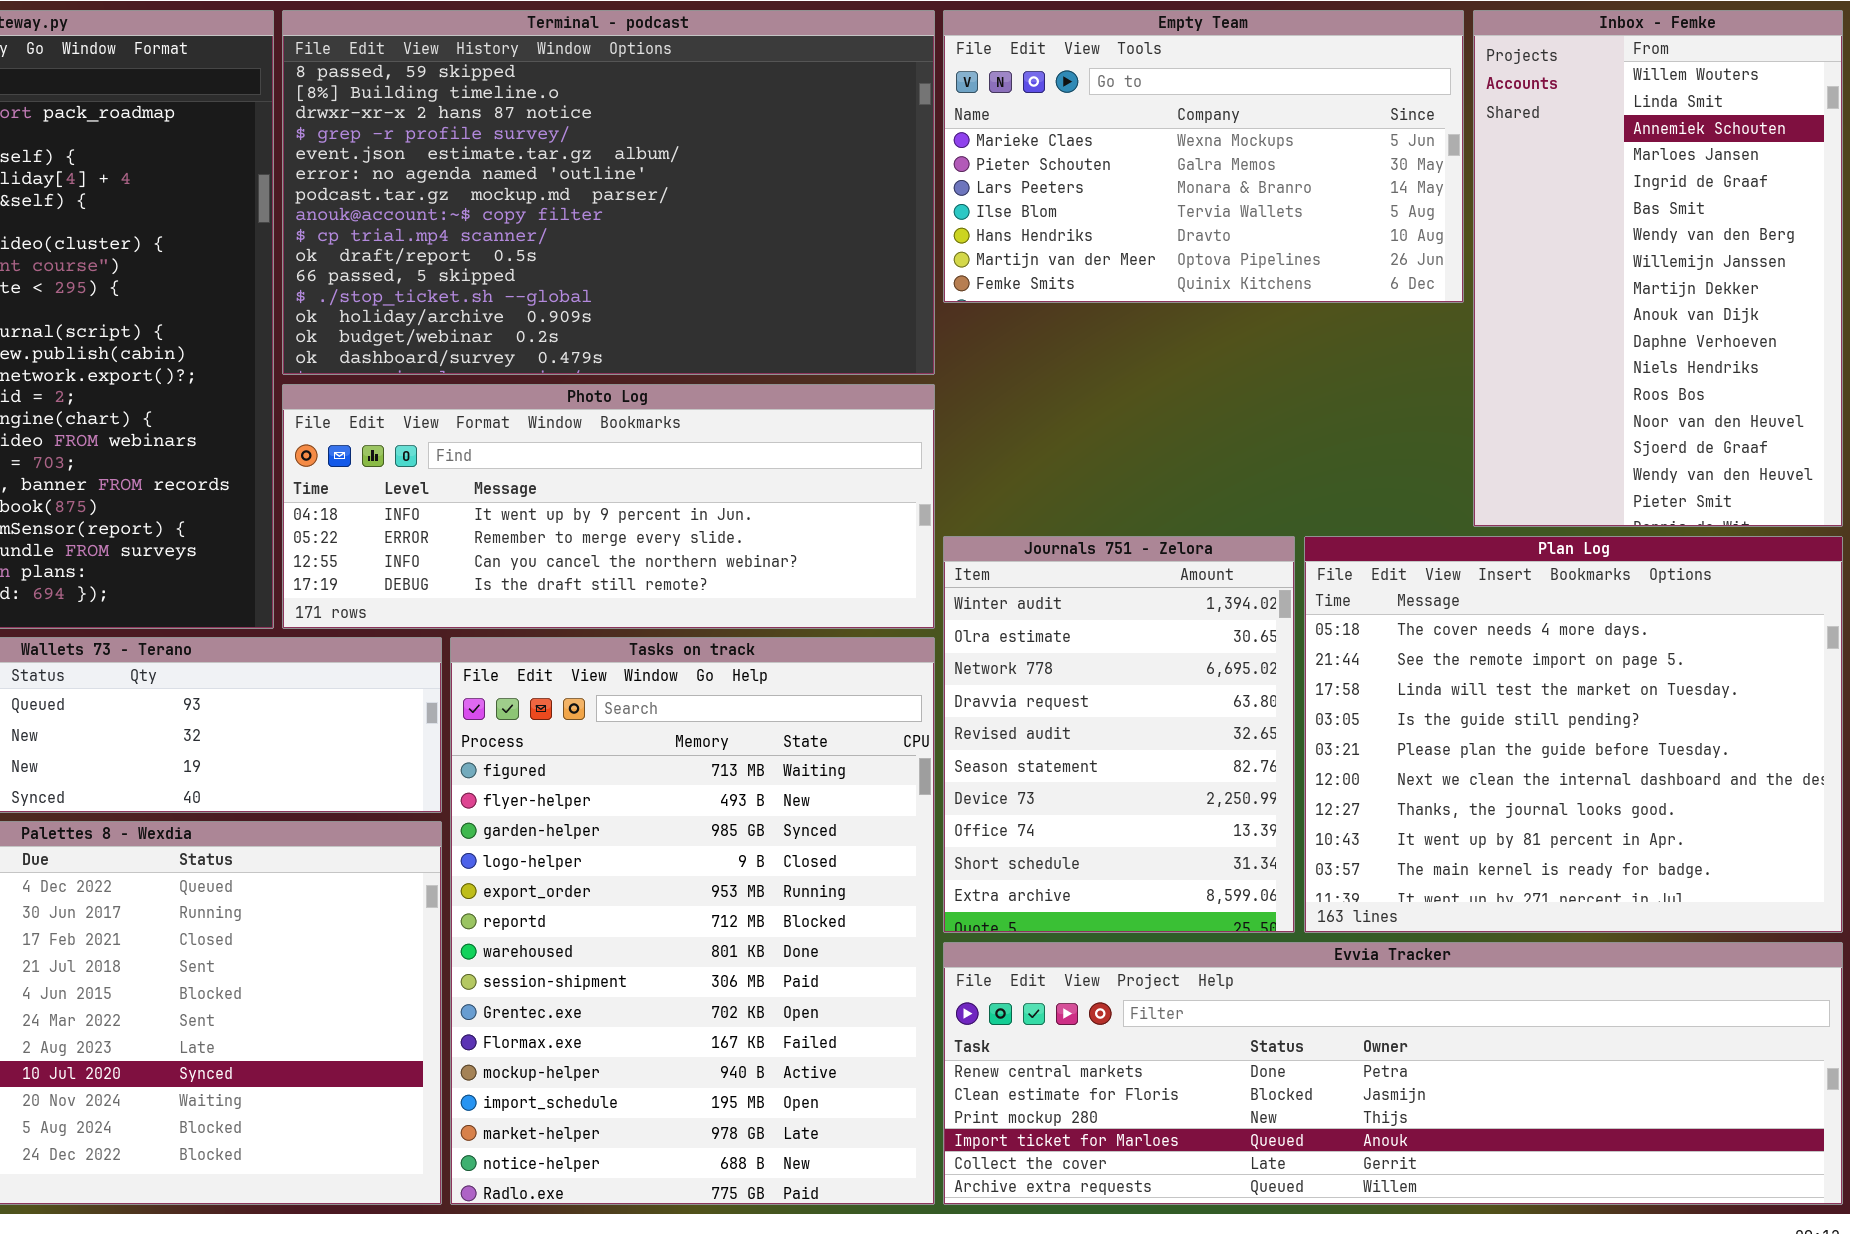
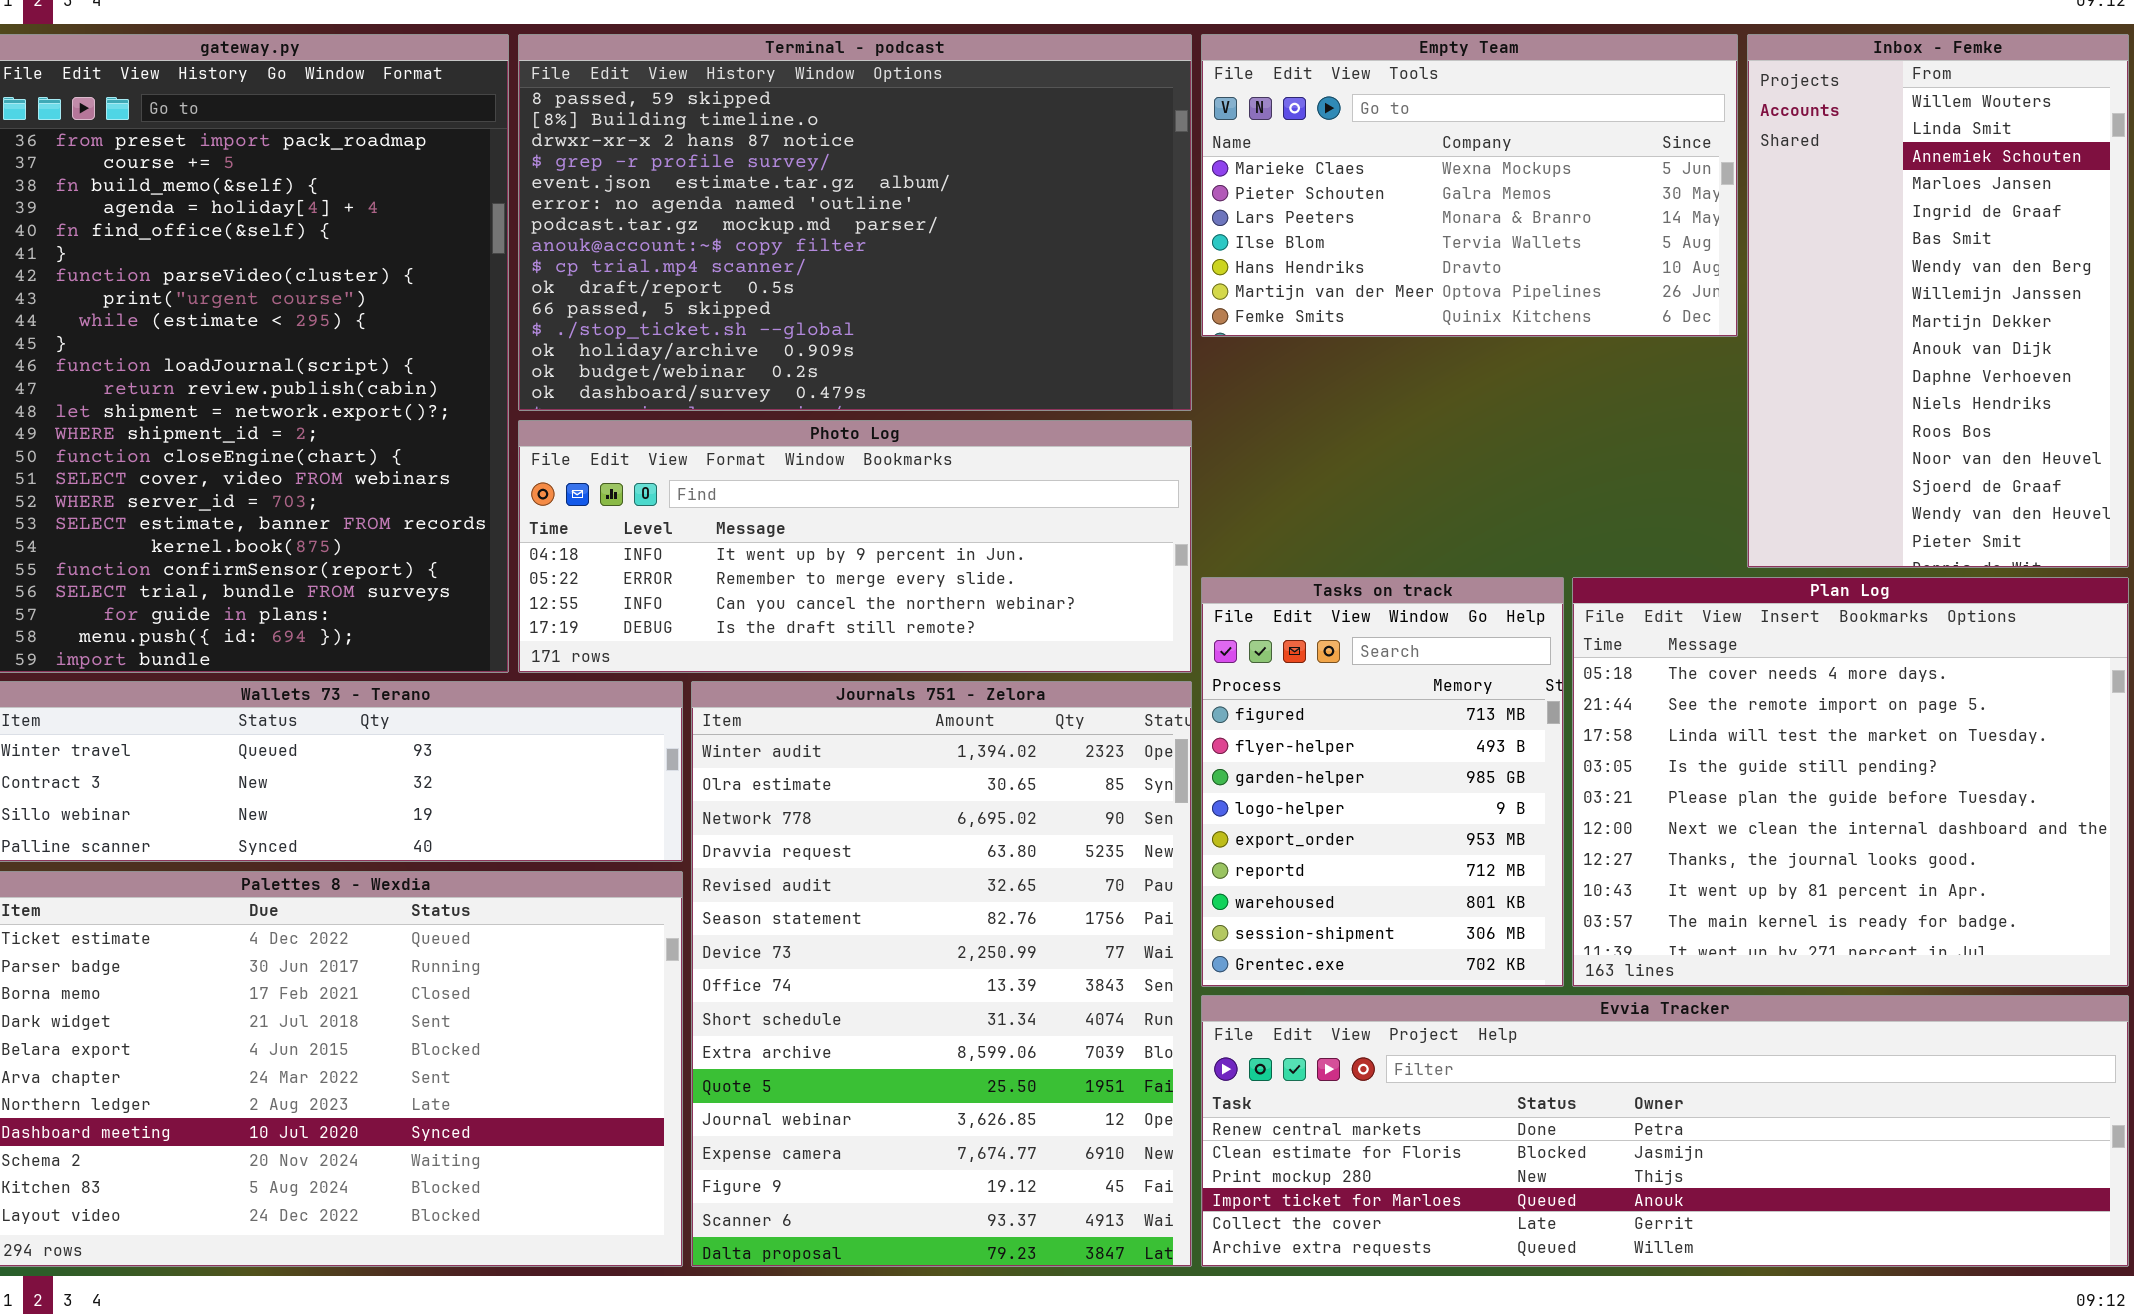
Journals 751 - Zelora: [943,536,1295,933] -> [691,681,1192,1267], moved, resized
Tasks on track: [450,637,935,1205] -> [1201,577,1564,987], moved, resized

